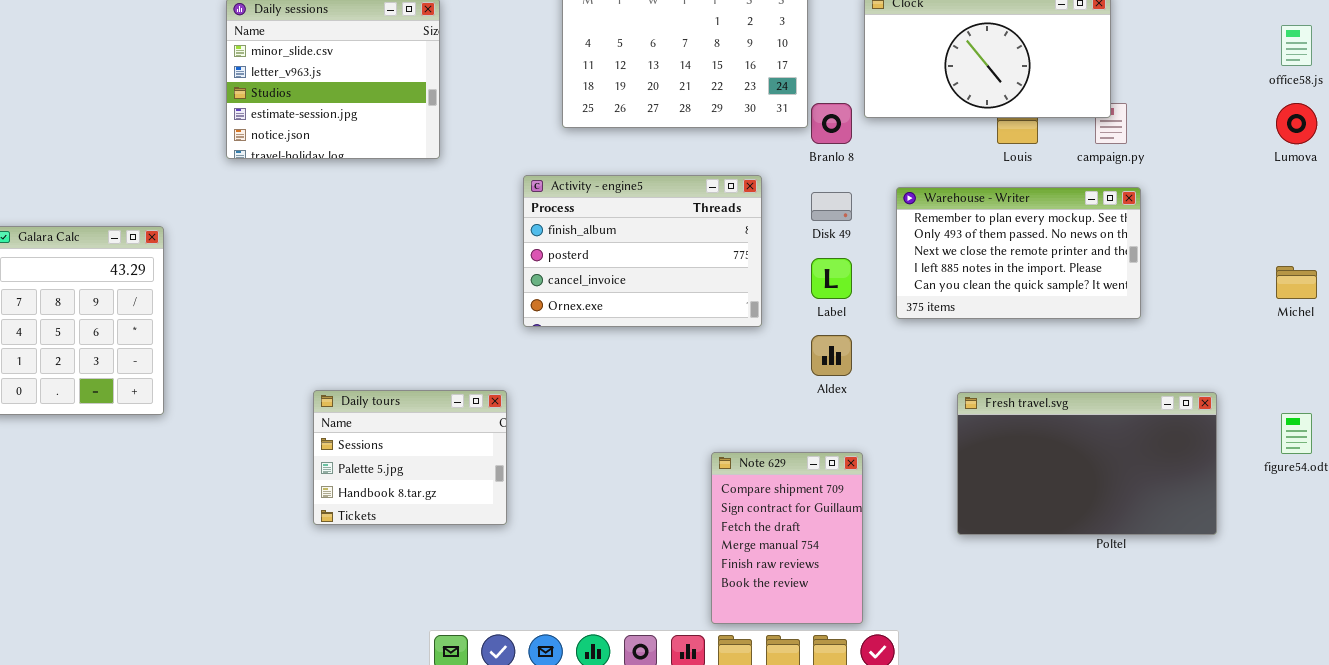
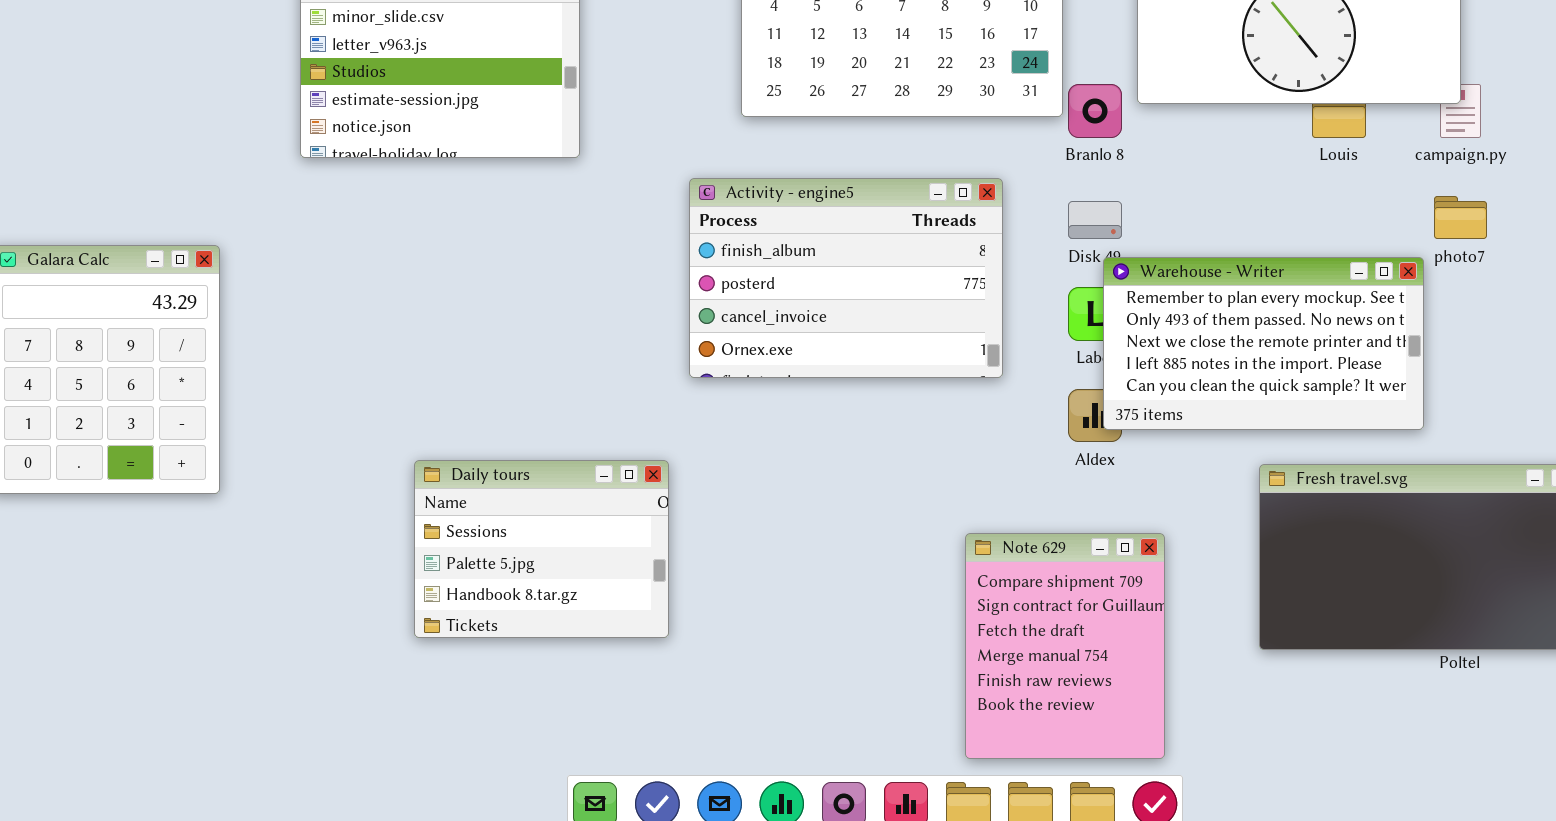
Warehouse - Writer: [896,187,1141,319] -> [1103,257,1424,430], moved
Note 629: [711,452,863,624] -> [965,533,1165,759], moved

